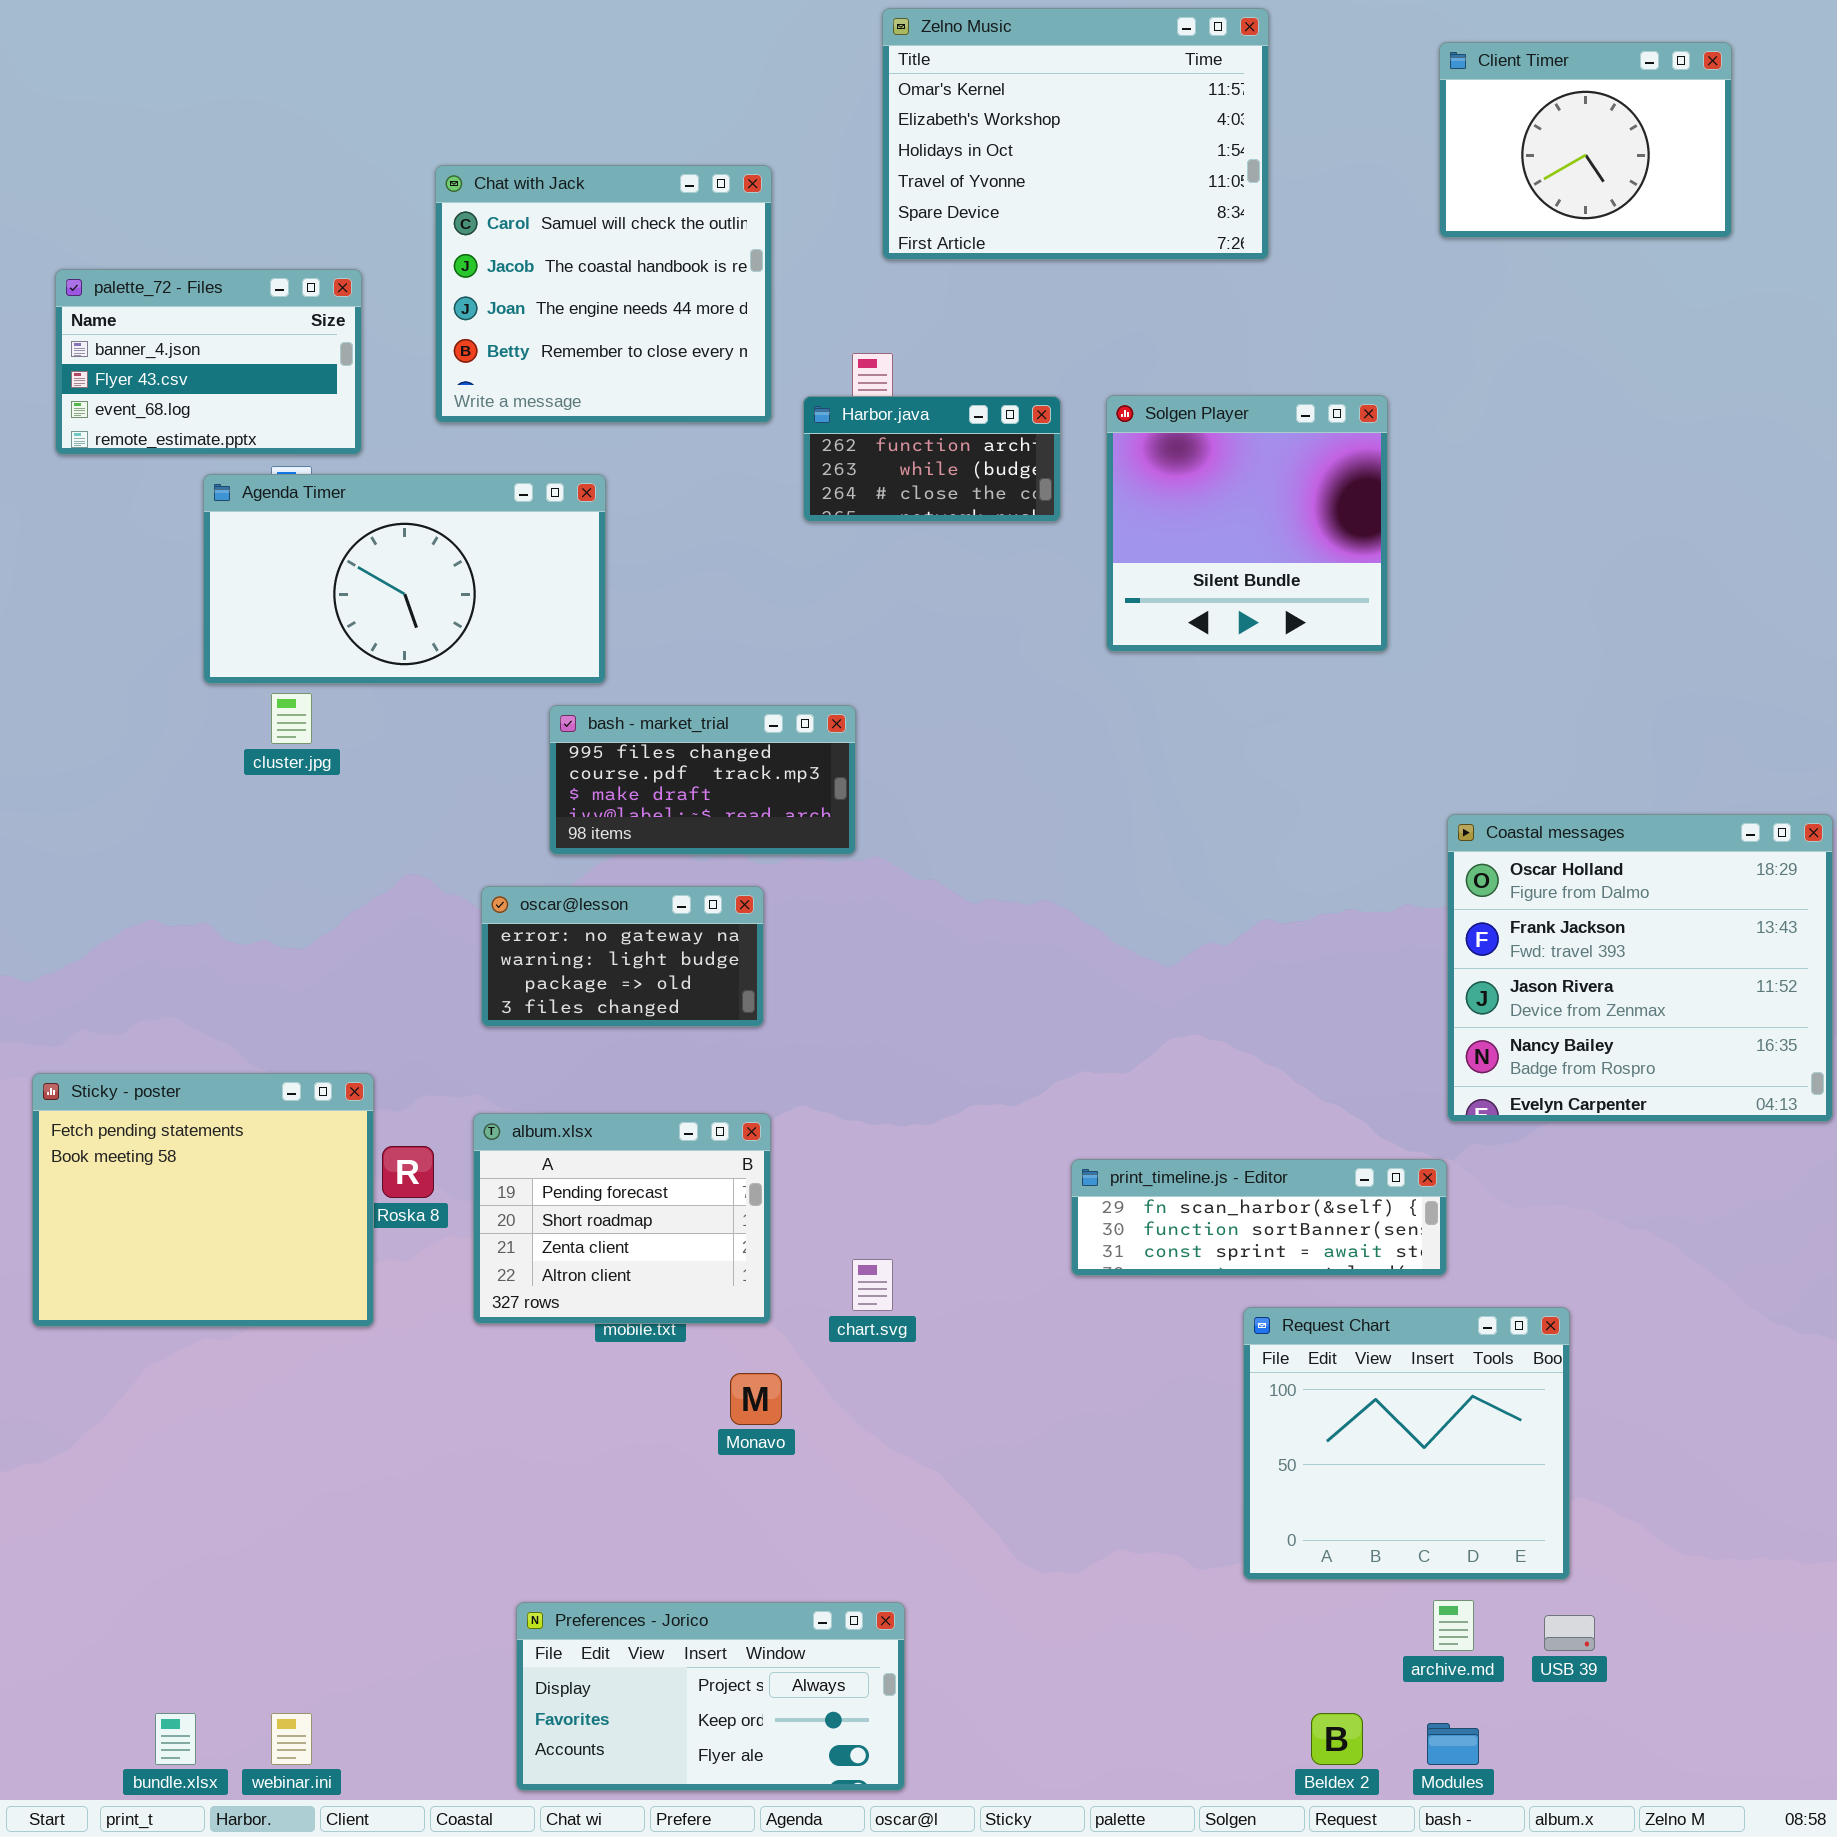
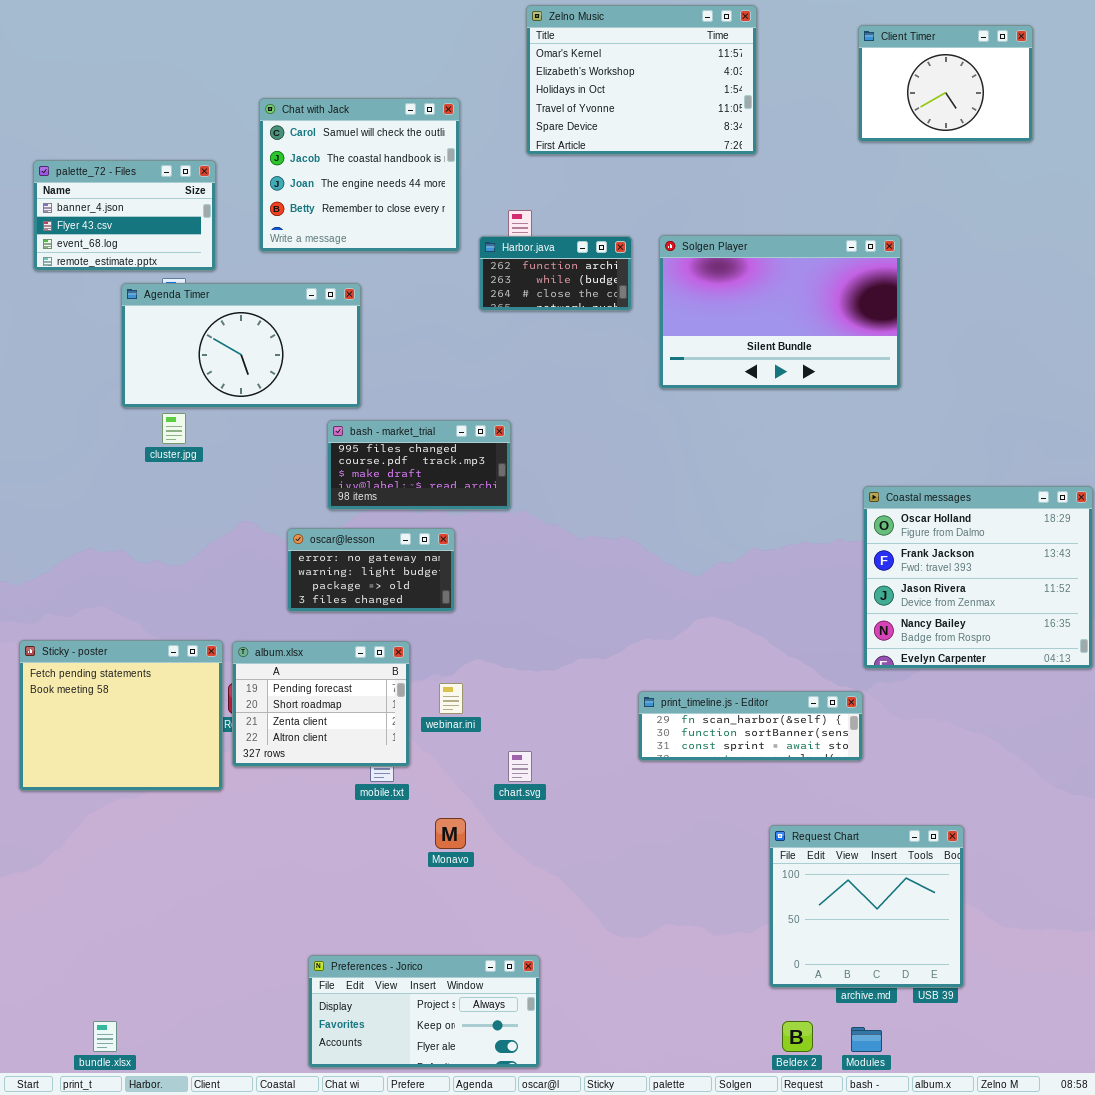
Solgen Player: [1106,395,1388,652] -> [659,235,901,389], resized
album.xlsx: [473,1113,771,1324] -> [232,641,410,767], moved
Request Chart: [1243,1307,1570,1580] -> [769,825,964,988], moved
webinar.ini: [271,1713,312,1765] -> [439,683,463,714], moved

